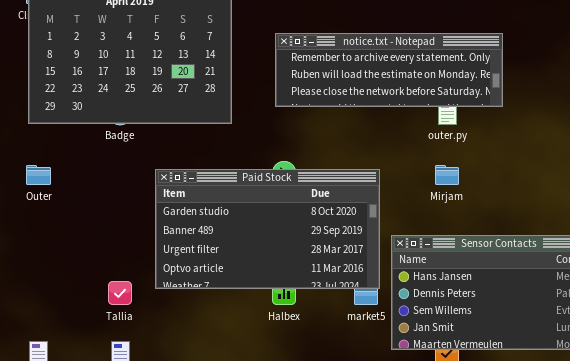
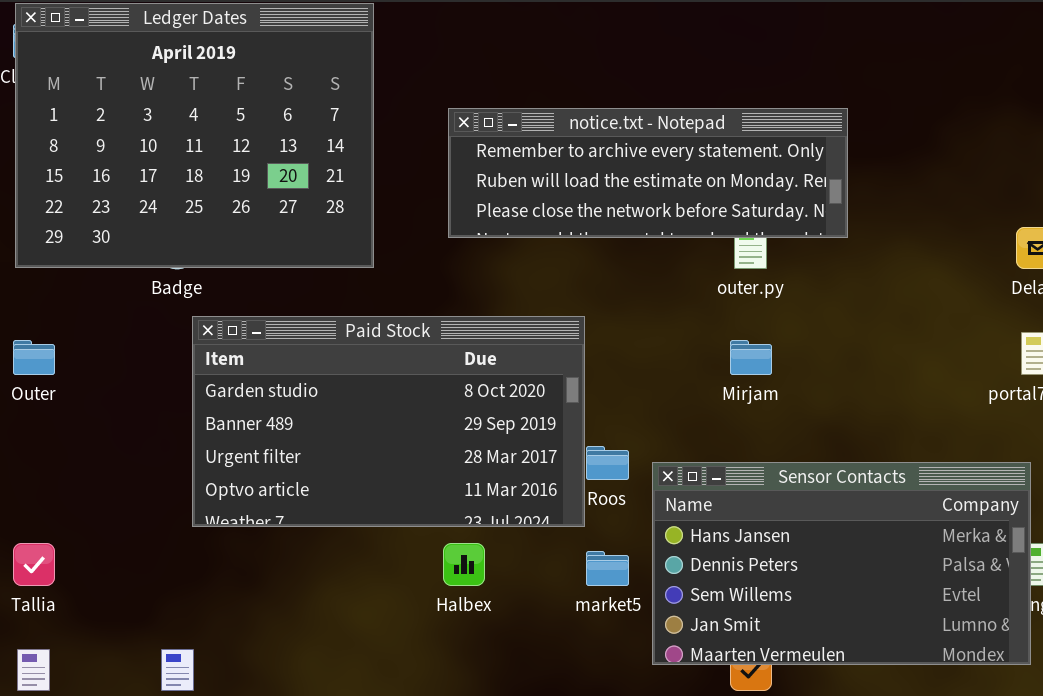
Paid Stock: [155,169,380,289] -> [192,316,585,527], moved
Tallia: [108,281,132,305] -> [13,543,55,586], moved

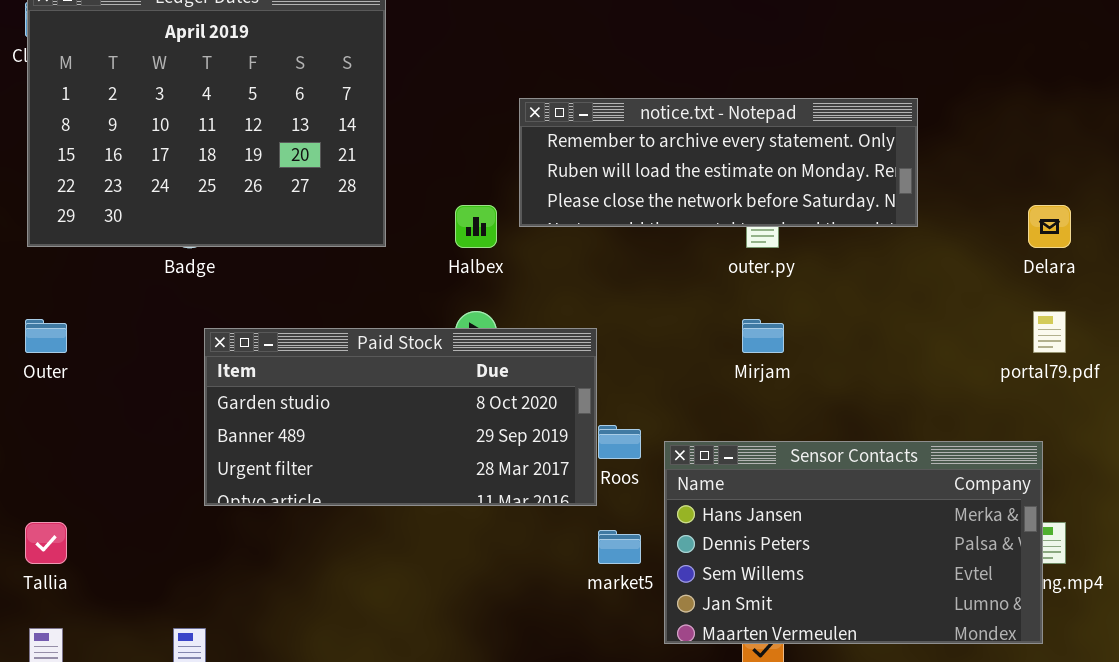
notice.txt - Notepad: [448,108,848,238] -> [519,98,918,227], moved
Paid Stock: [192,316,585,527] -> [204,328,597,506], resized
Halbex: [443,543,485,586] -> [455,205,497,248], moved

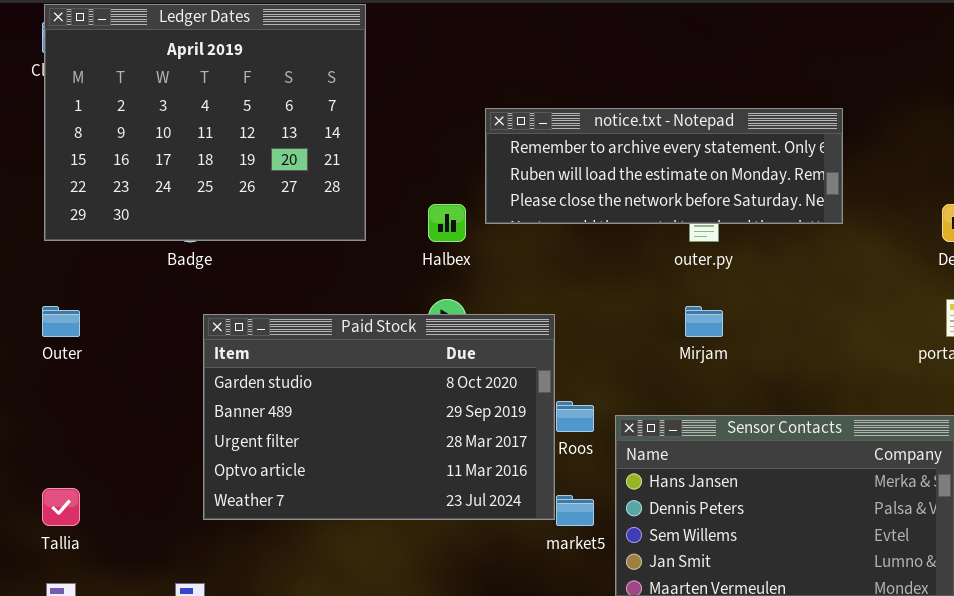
Paid Stock: [204,328,597,506] -> [203,314,555,520], resized

